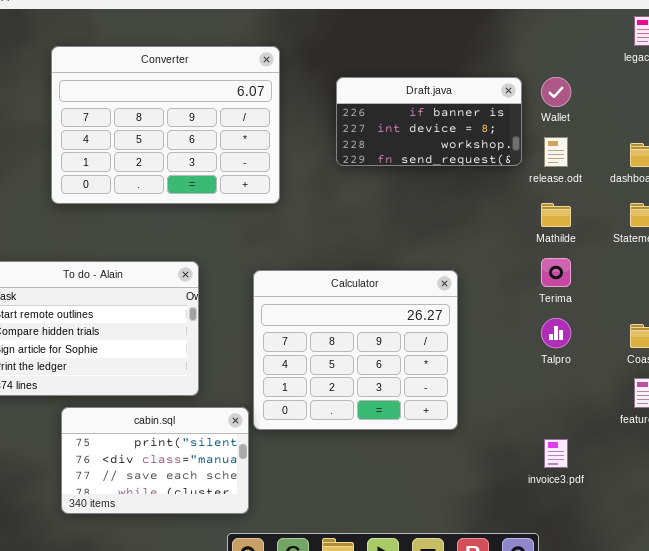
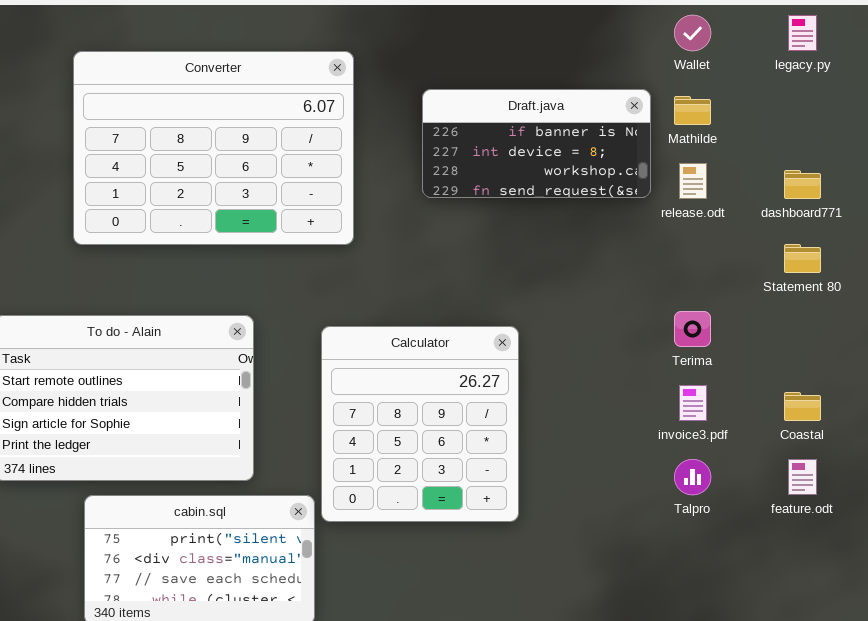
Wallet: [541,77,571,107] -> [674,15,711,51], moved
Mathilde: [541,203,571,227] -> [674,96,711,125], moved
Calculator: [253,270,458,430] -> [321,326,519,522], resized
Talpro: [541,318,571,348] -> [674,459,711,495], moved
invoice3.pdf: [544,439,568,468] -> [679,385,707,421], moved

